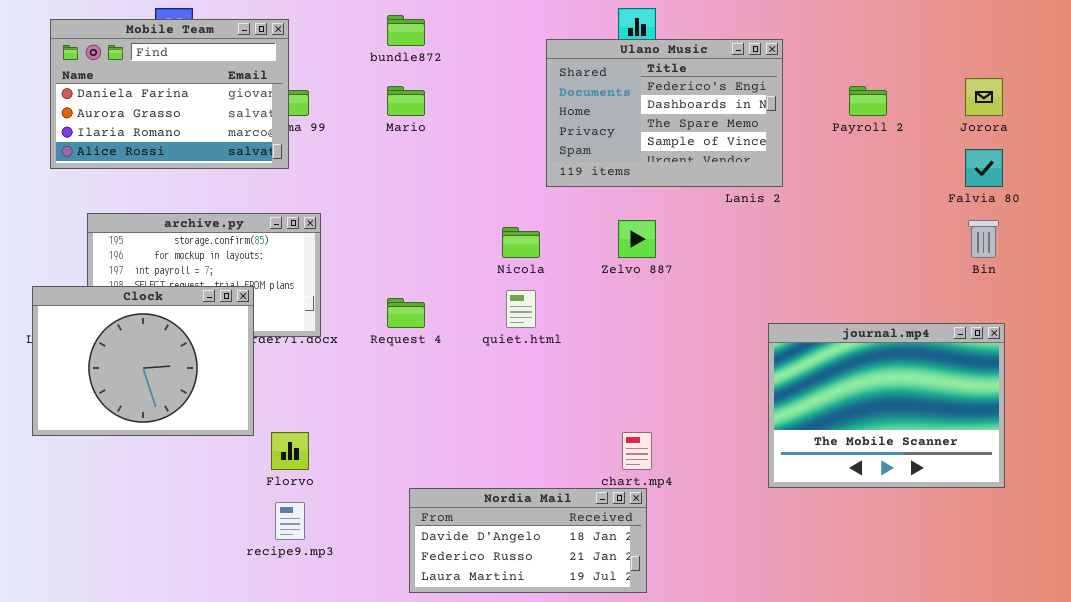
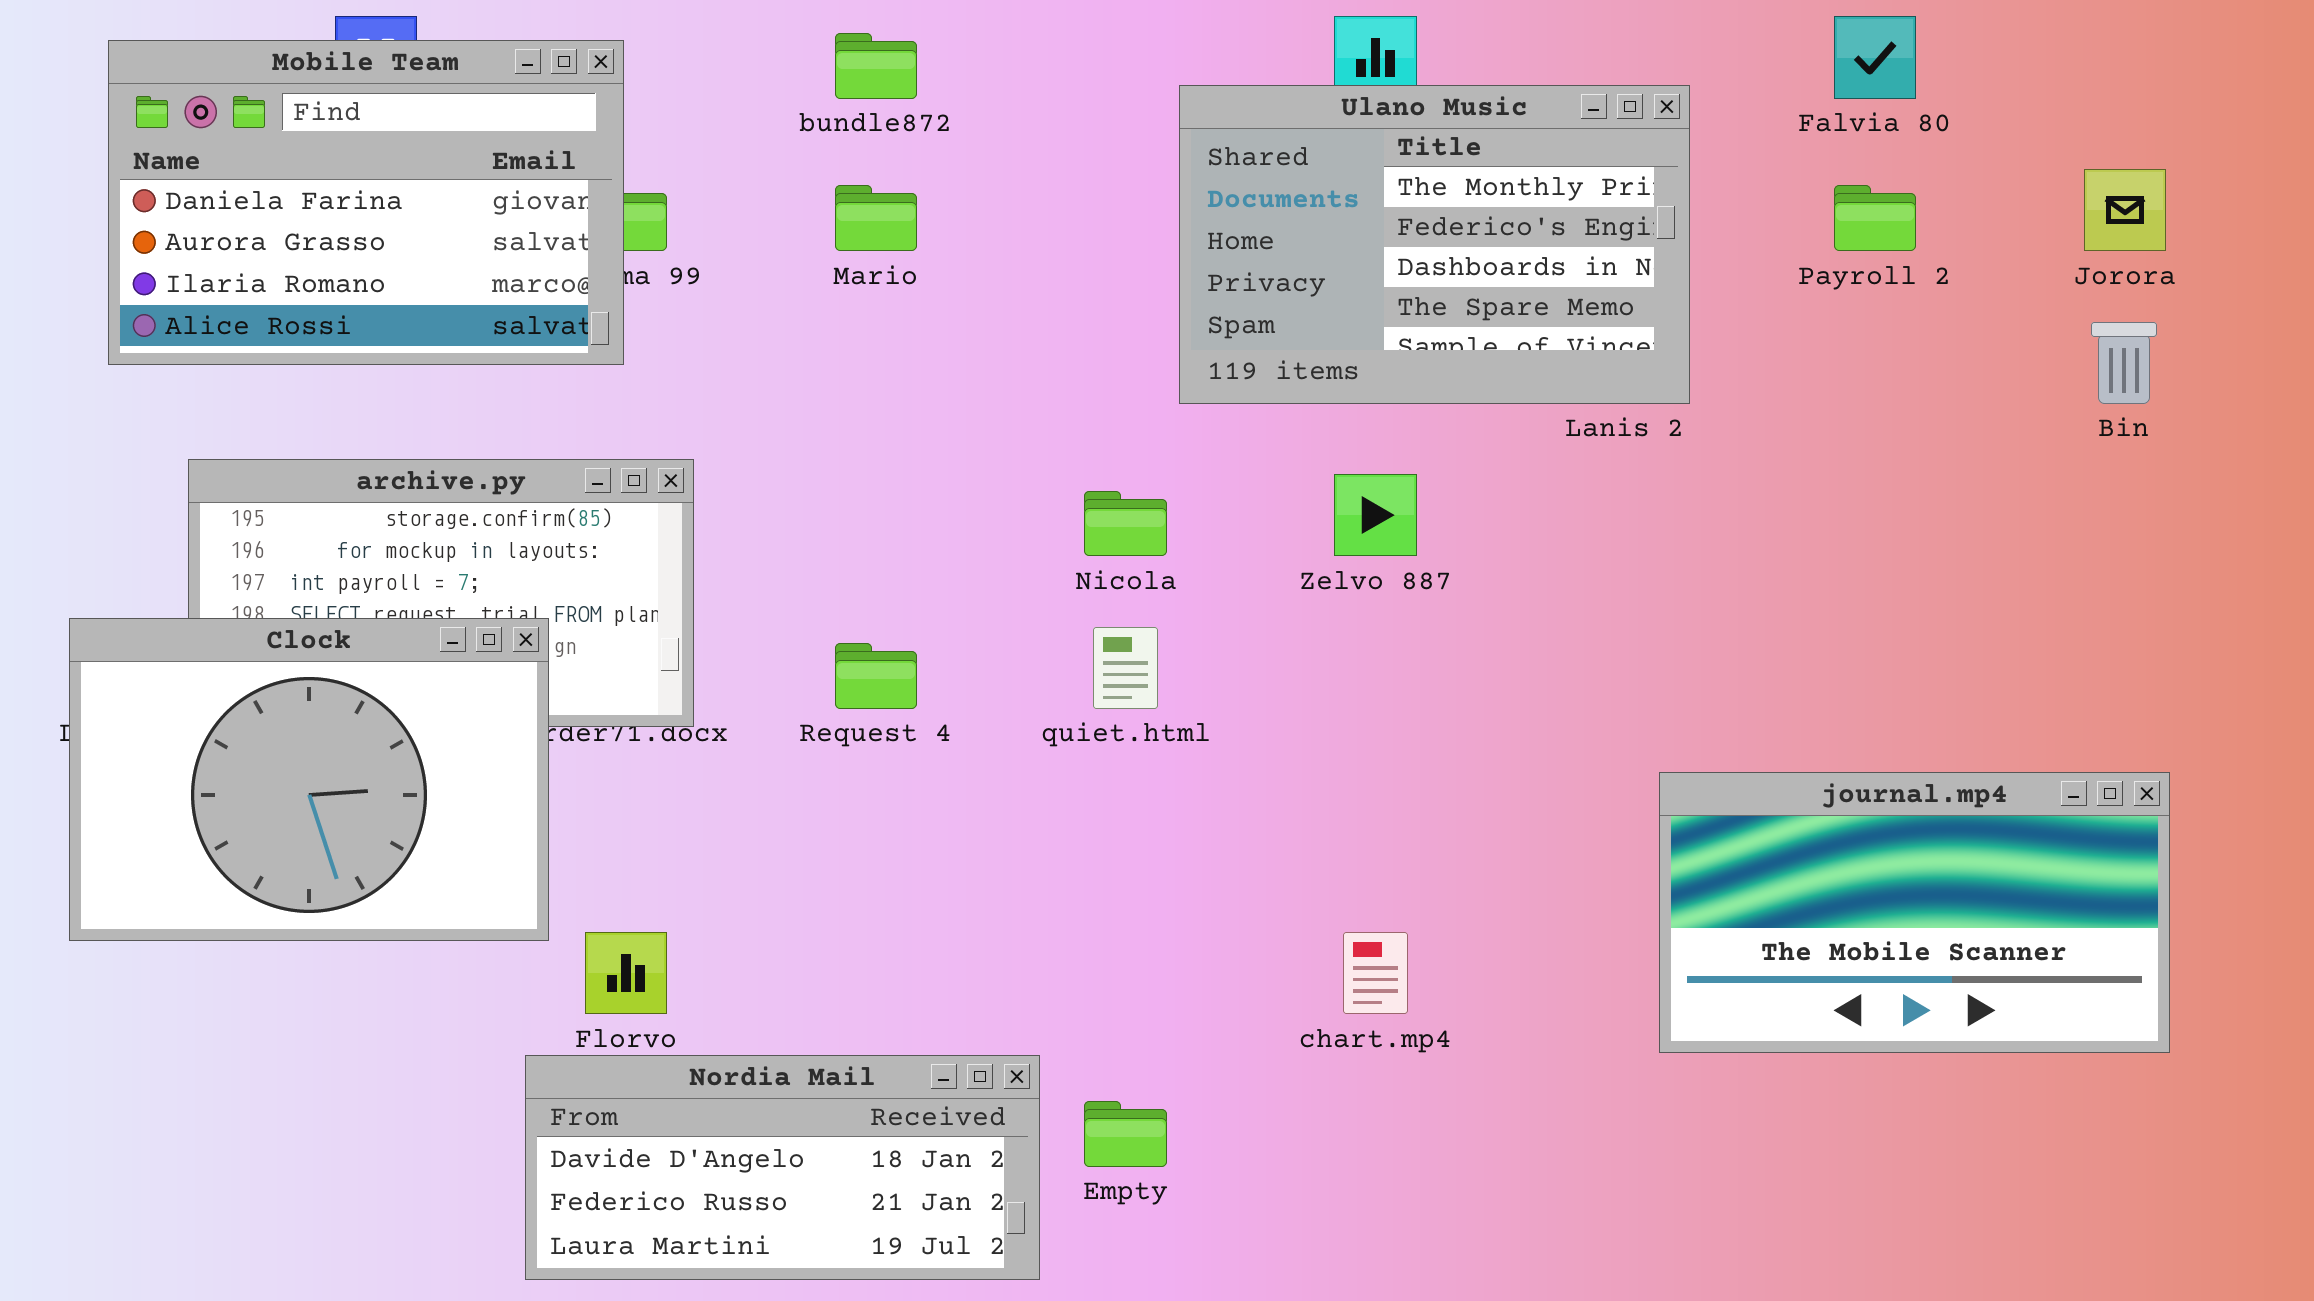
Ulano Music: [546,39,783,187] -> [1179,85,1690,404], scrolled up 1 row
Falvia 80: [965,149,1003,187] -> [1834,16,1916,99], moved
Bin: [968,220,999,258] -> [2091,322,2157,404], moved
journal.mp4: [768,323,1005,488] -> [1659,772,2170,1053], resized
Nordia Mail: [409,488,647,593] -> [525,1055,1040,1280], moved

